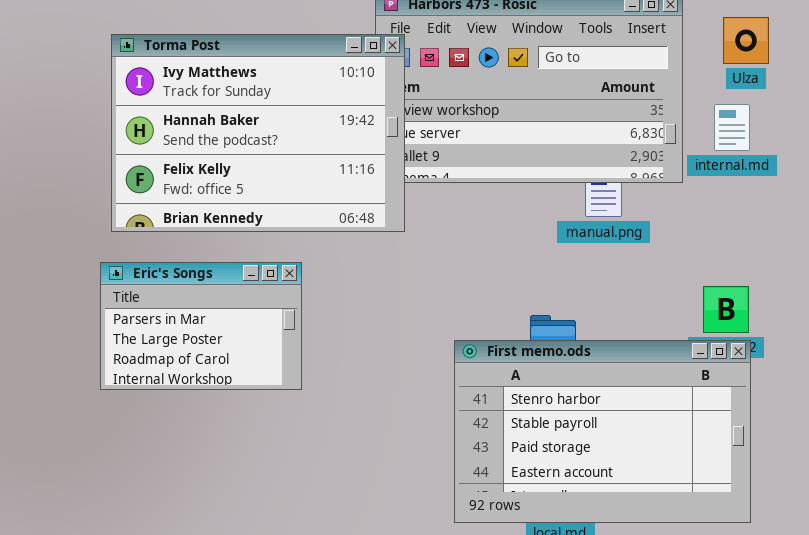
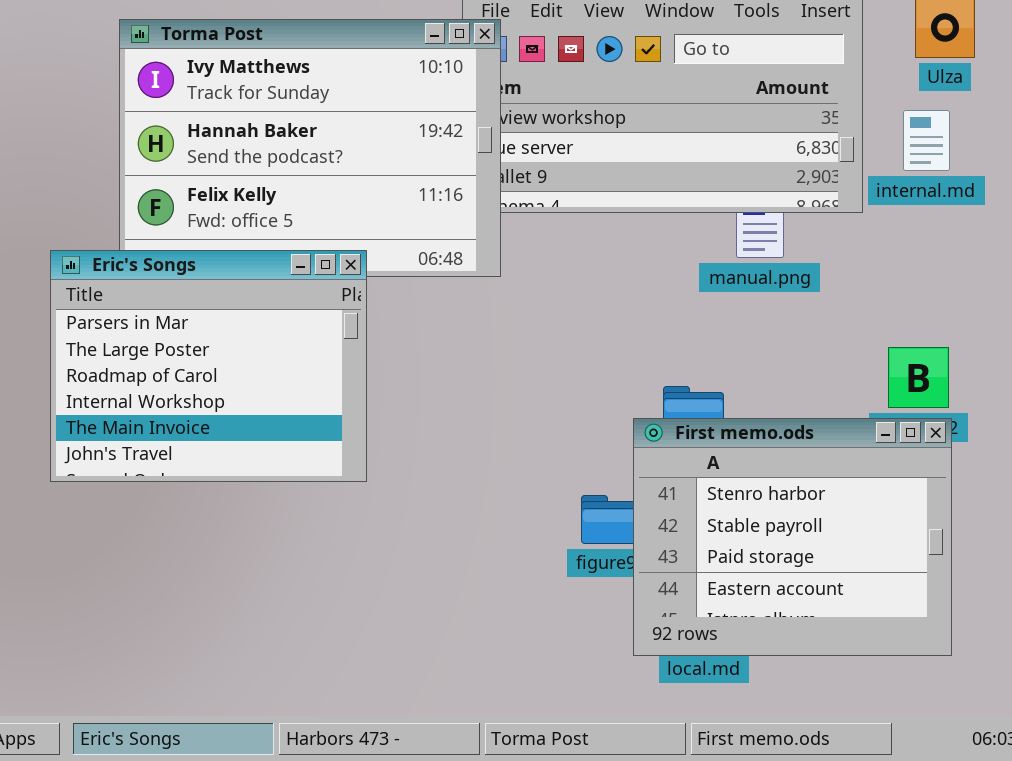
Eric's Songs: [100,262,302,390] -> [50,250,367,482], resized
First memo.ods: [454,340,751,523] -> [633,418,952,656], resized

